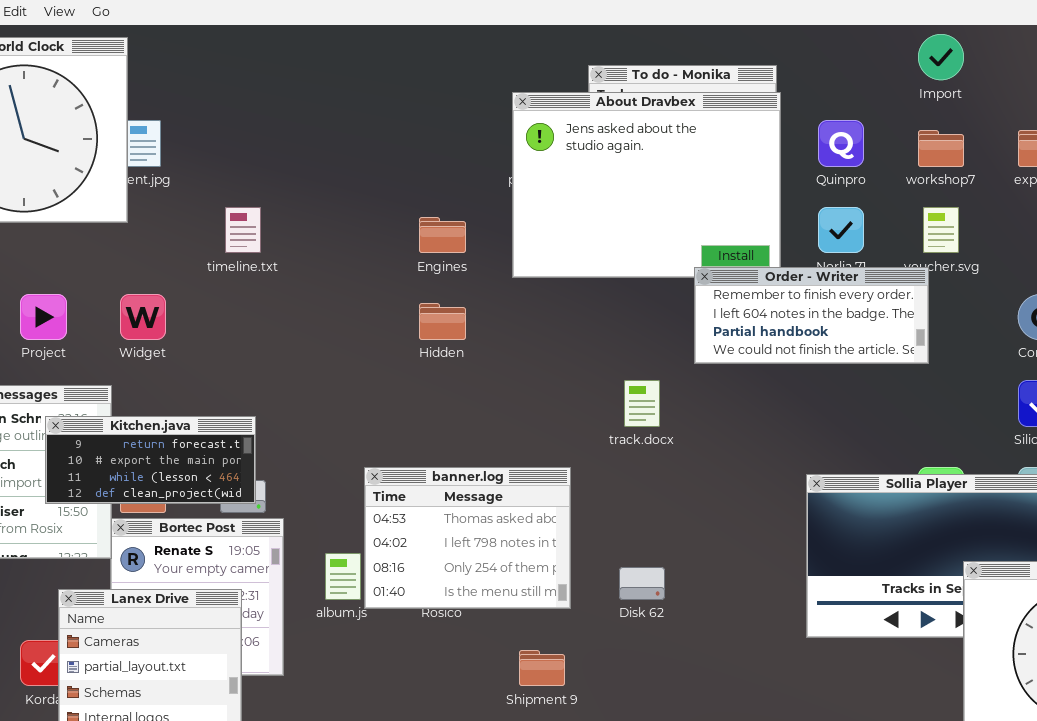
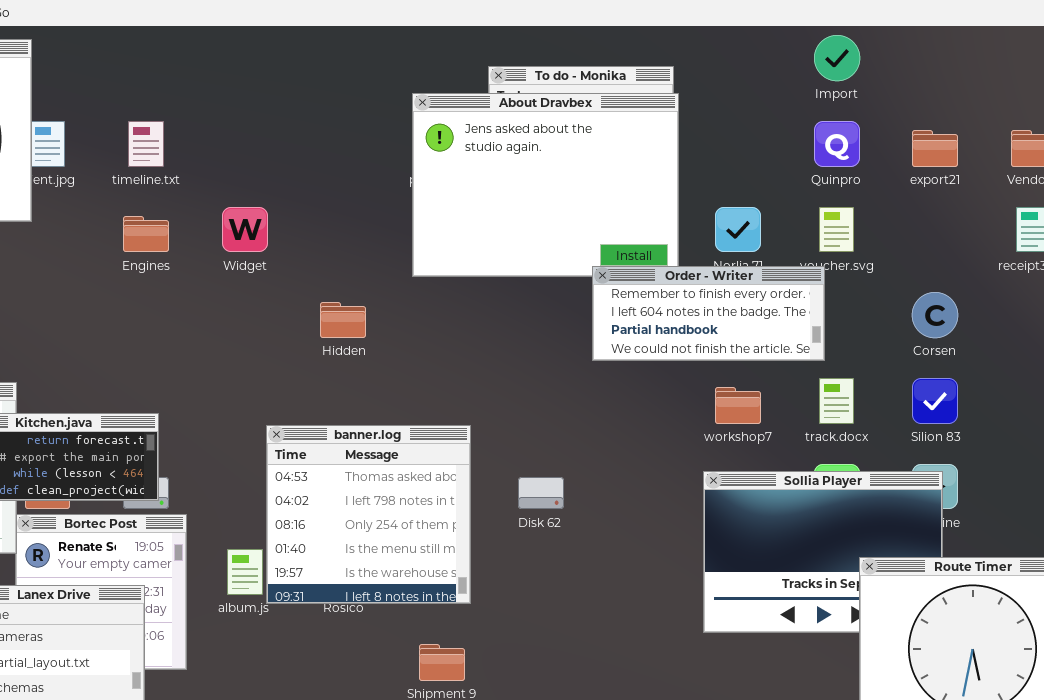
Quinpro: [818,120,864,167] -> [814,121,860,167], moved
workshop7: [918,130,964,167] -> [715,387,761,424], moved
timeline.txt: [225,207,261,253] -> [128,121,164,167], moved
Engines: [419,217,466,253] -> [123,216,169,252], moved
Widget: [120,294,166,340] -> [222,207,268,252], moved
track.docx: [624,380,660,427] -> [819,378,854,424], moved
banner.log: [364,467,571,609] -> [266,425,471,604], resized
Disk 62: [619,567,665,600] -> [518,477,564,509], moved

